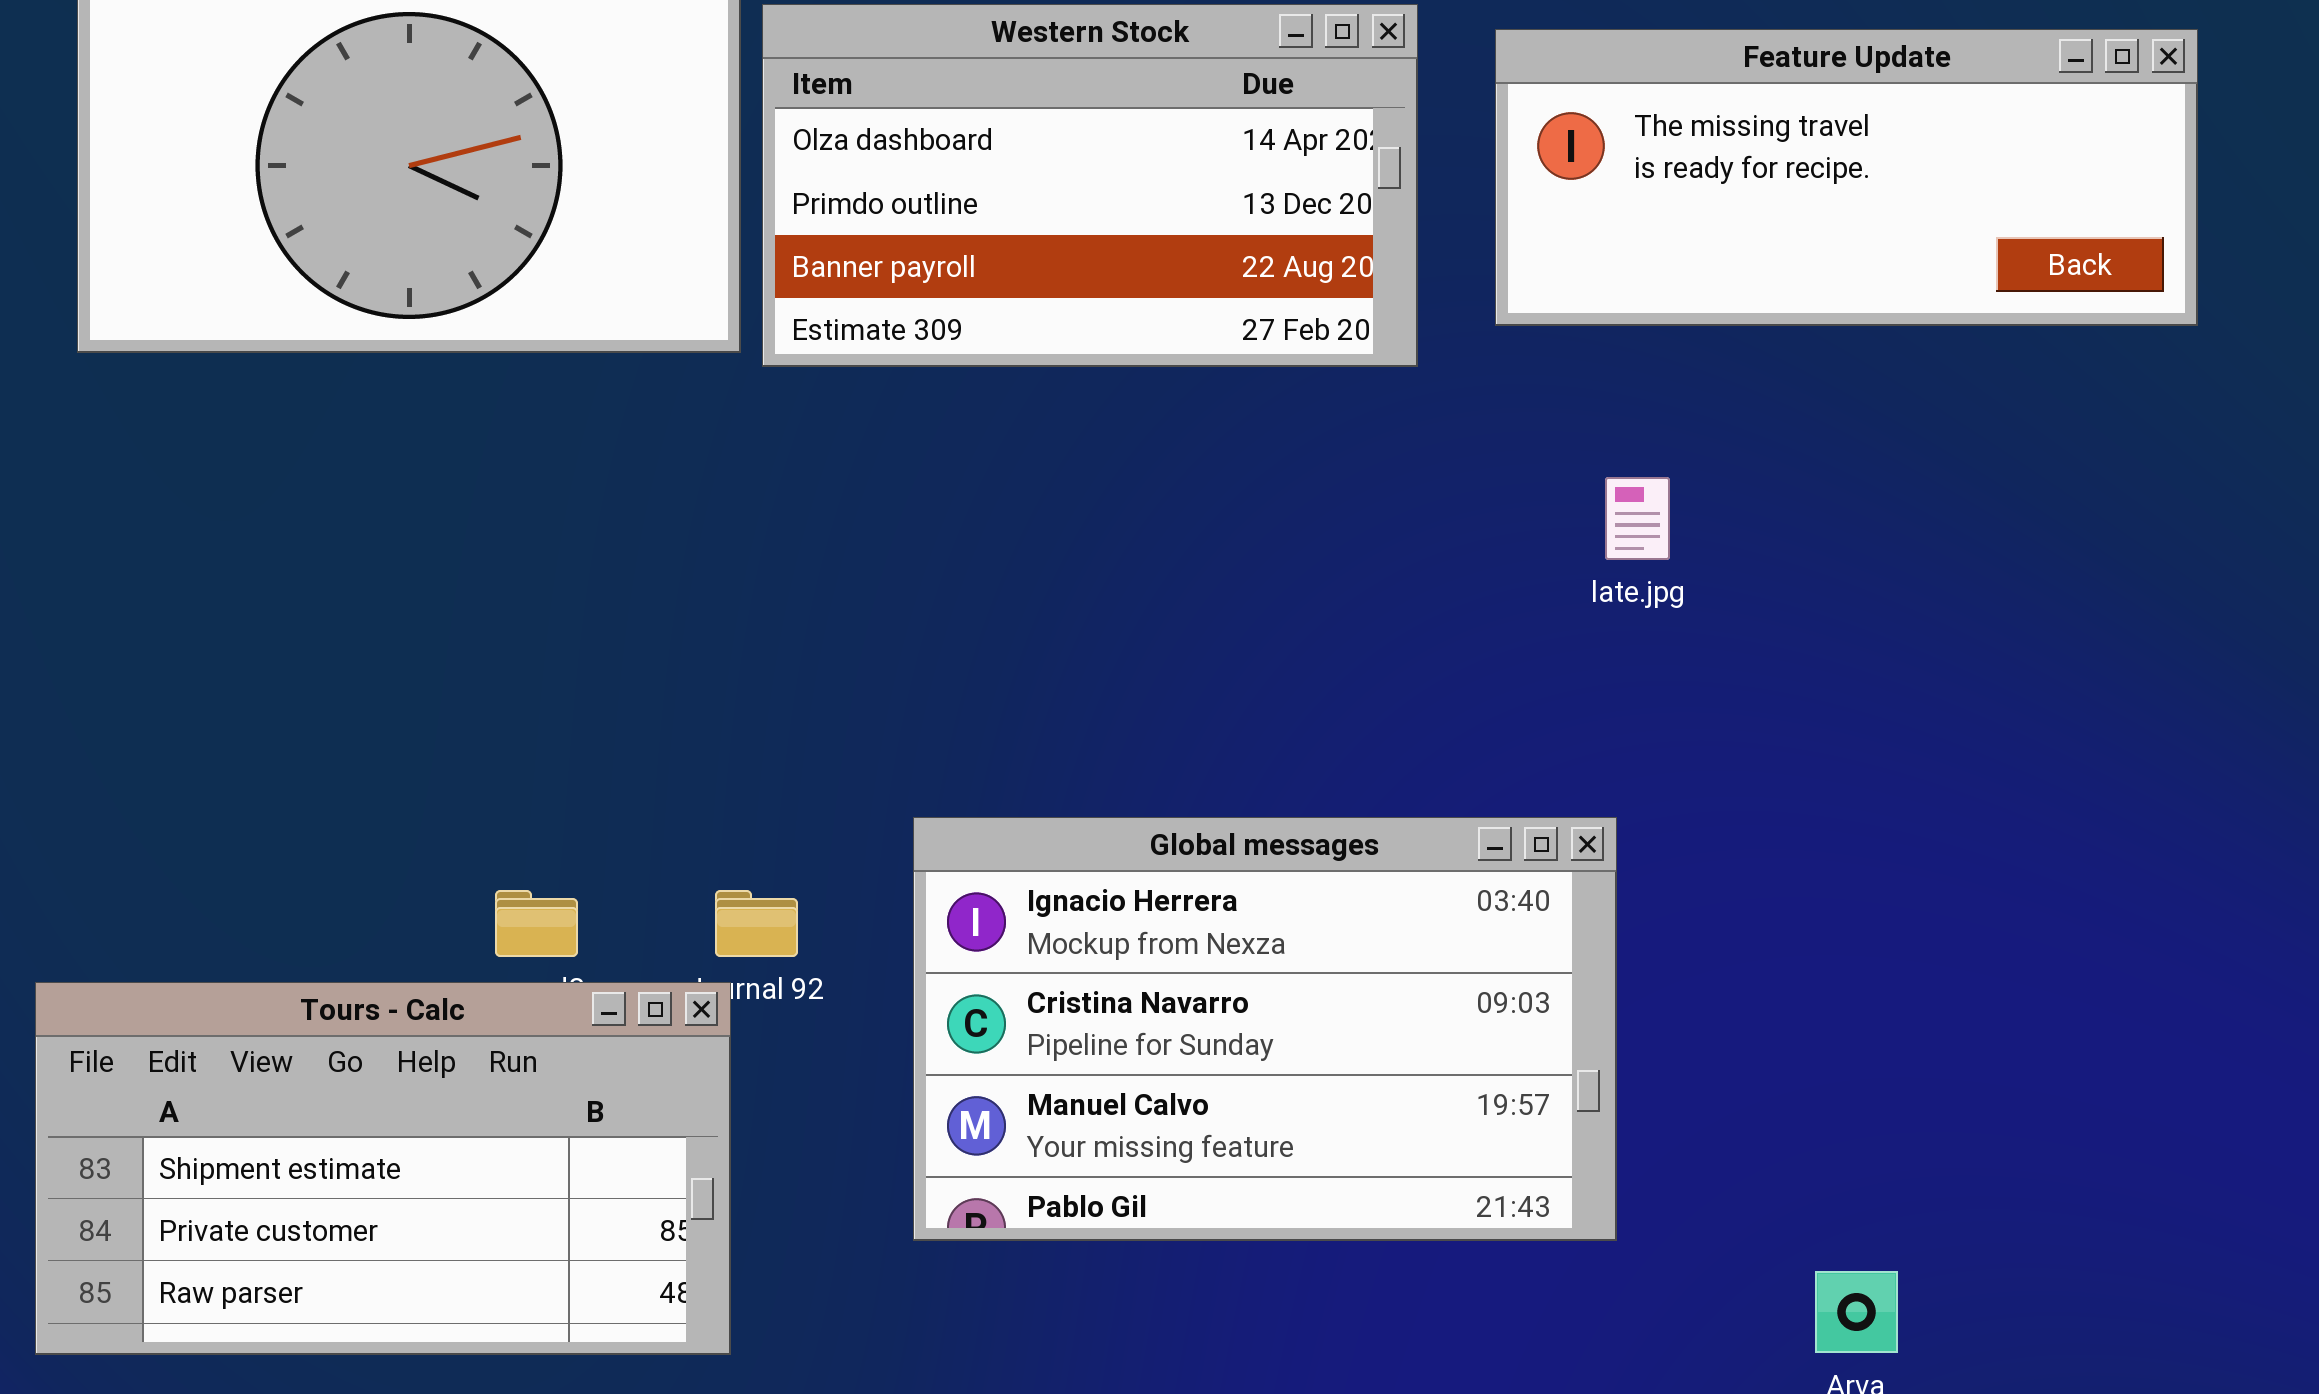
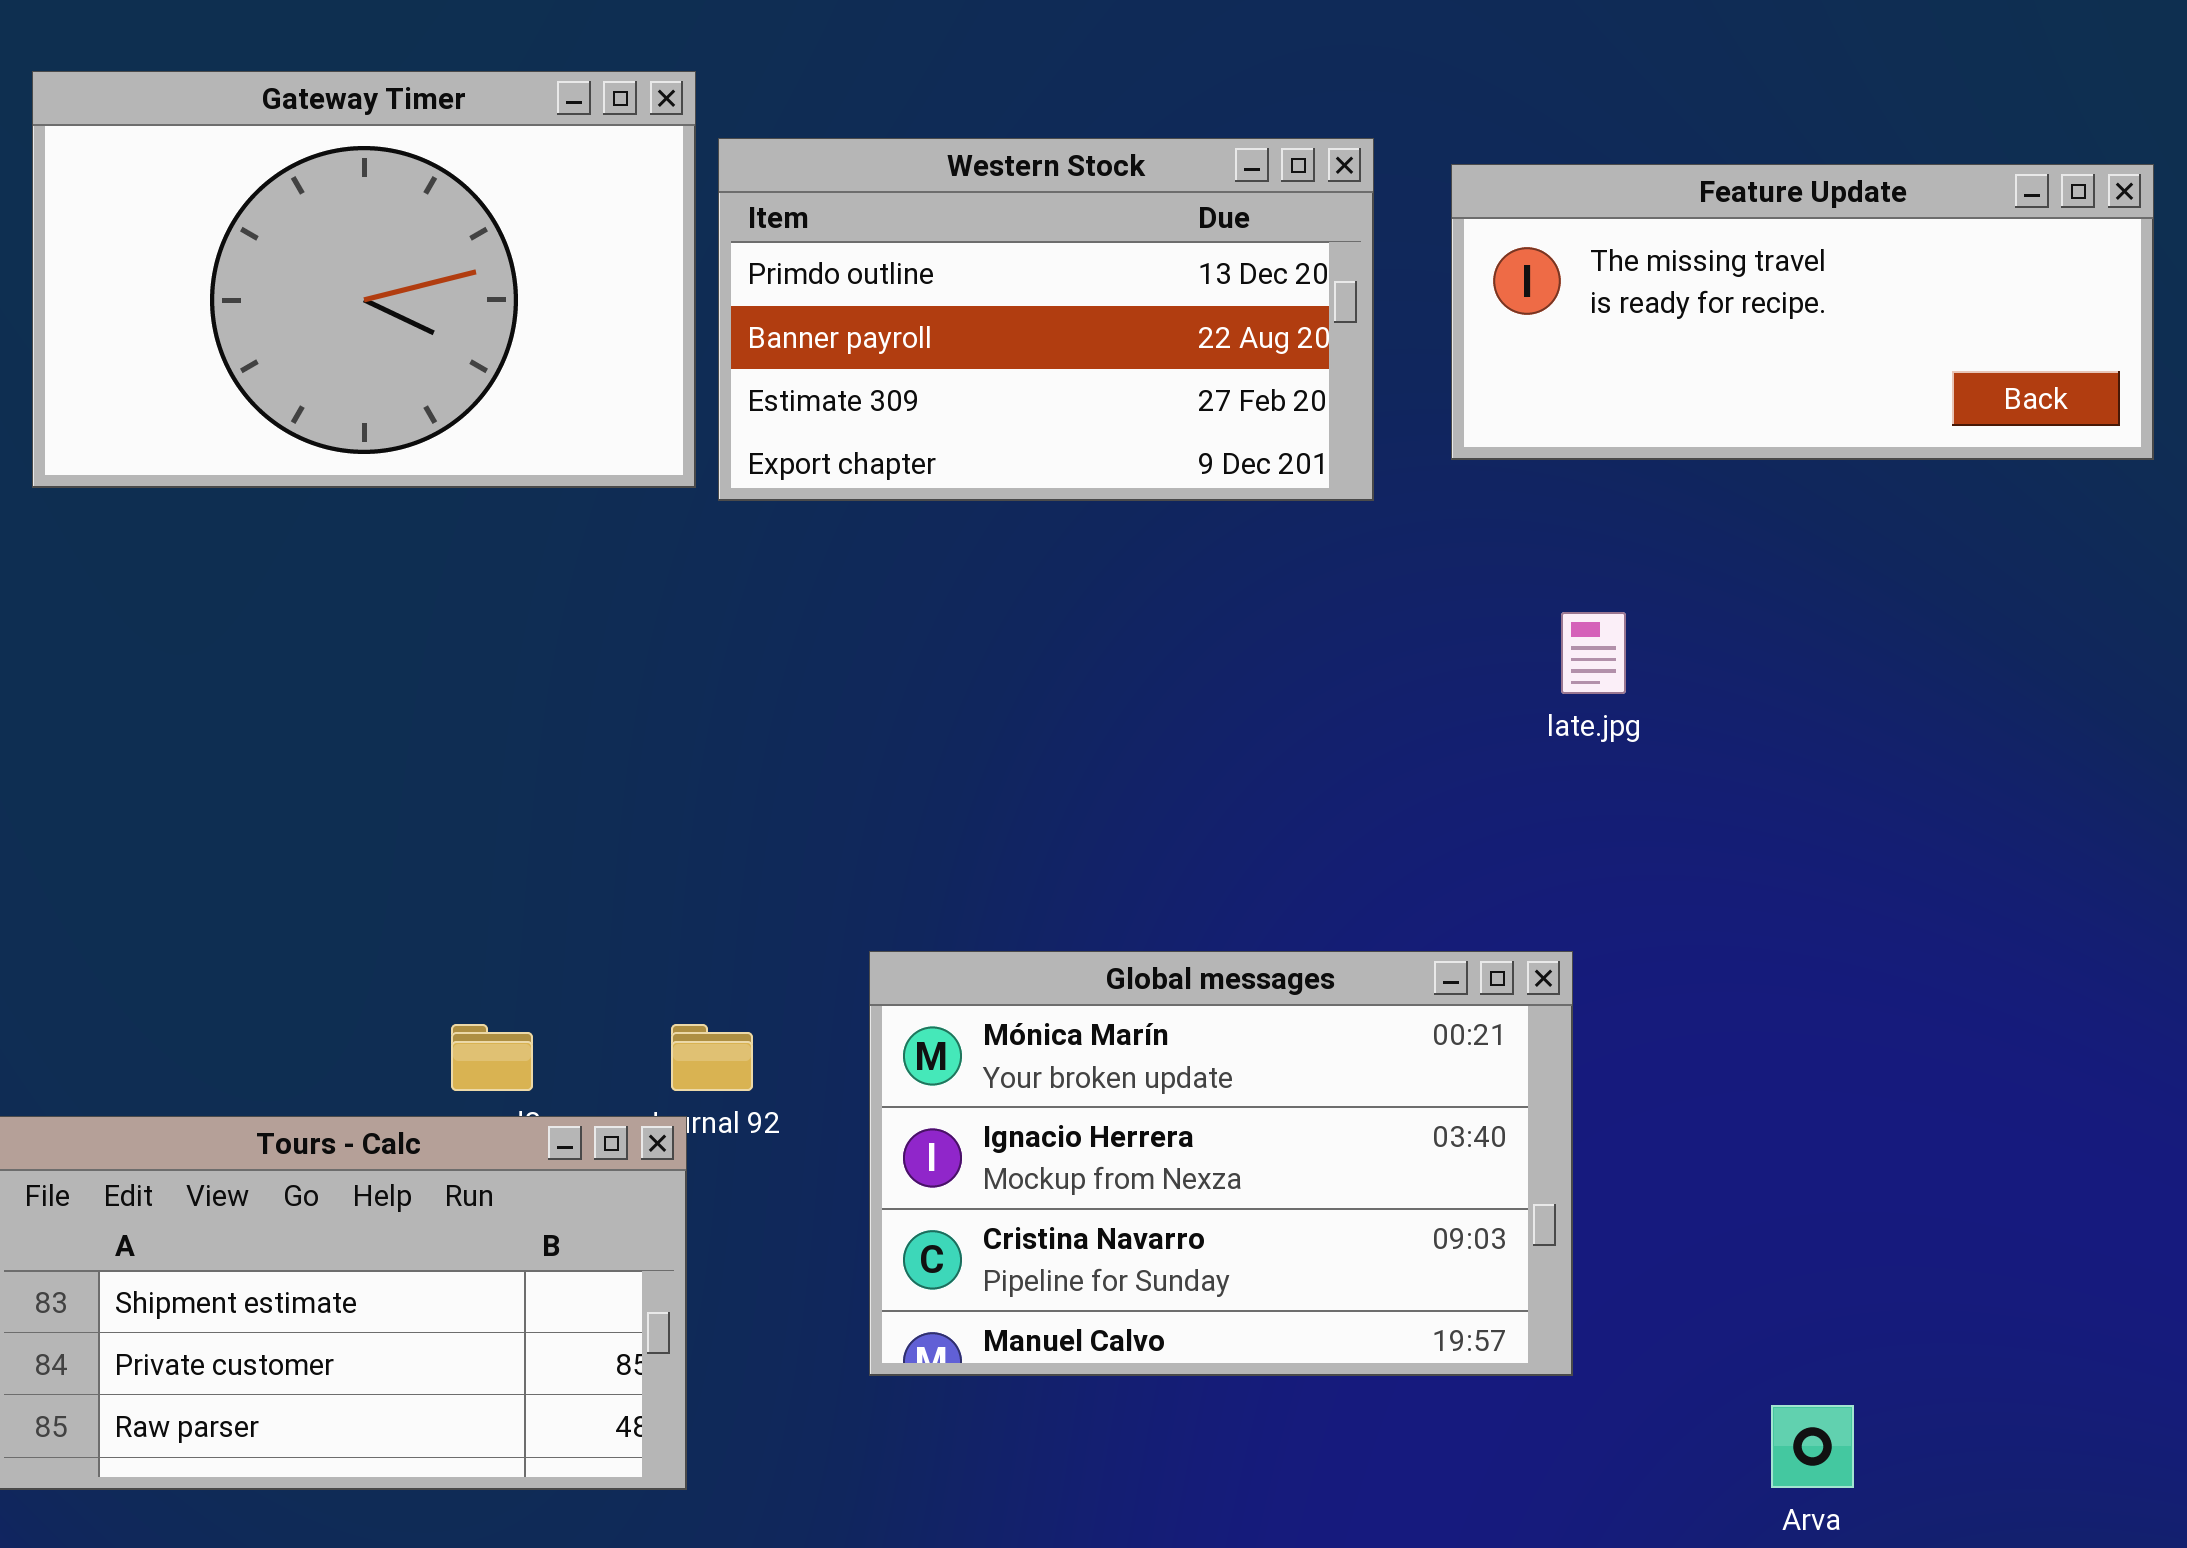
Western Stock: [762,4,1418,367] -> [718,138,1374,501], scrolled down 1 row
Global messages: [913,817,1617,1241] -> [869,951,1573,1376], scrolled up 1 row

